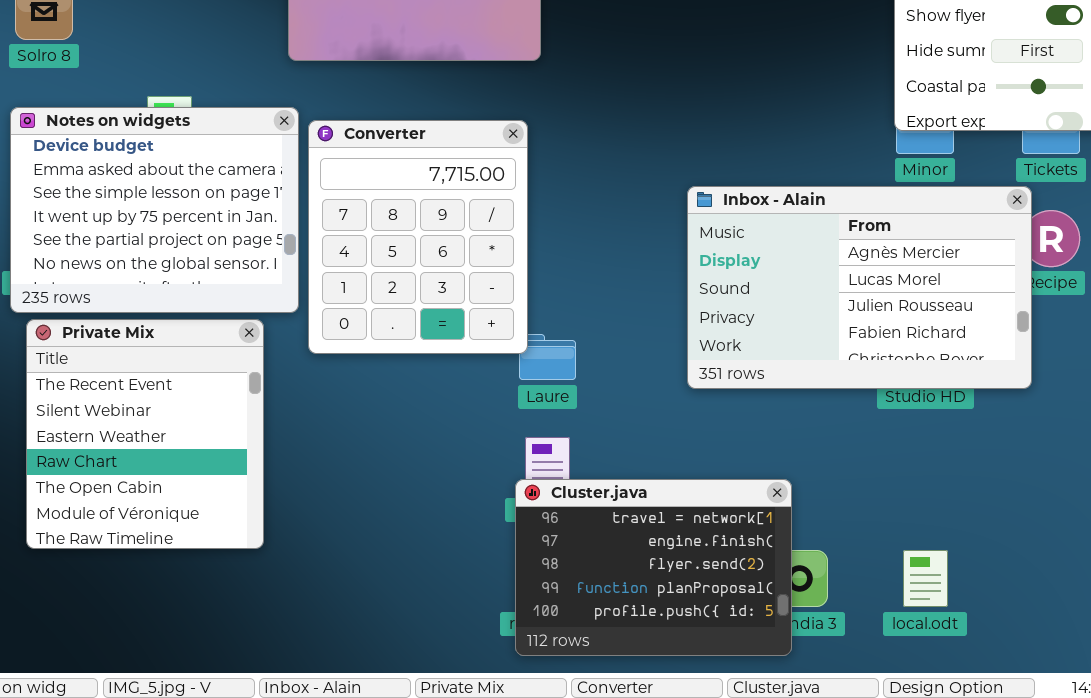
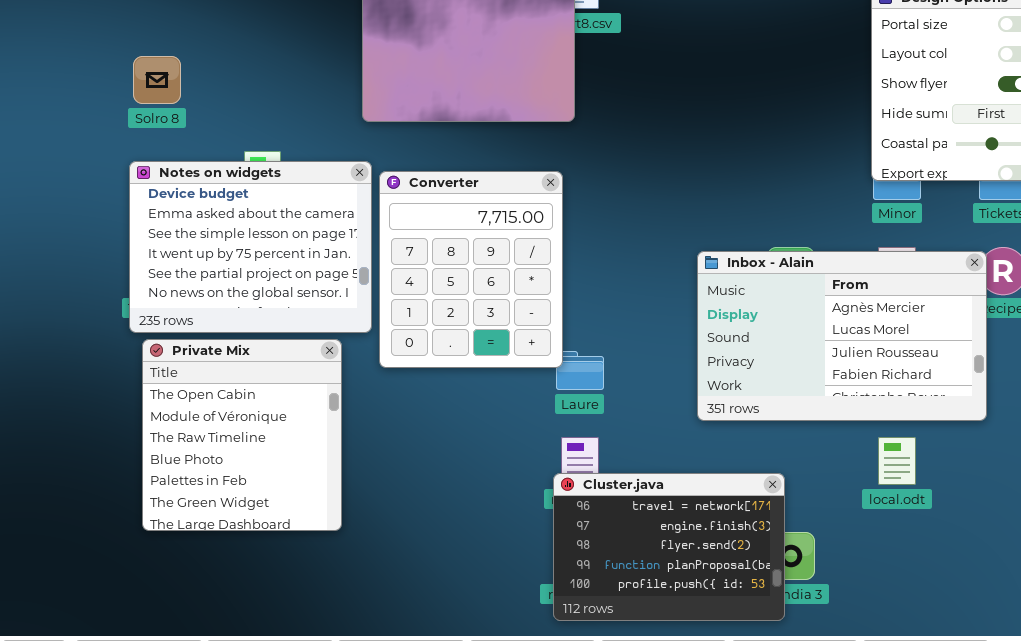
Inbox - Alain: [687,186,1032,389] -> [697,251,987,421], moved
Private Mix: [26,319,264,549] -> [142,339,342,531], scrolled down 4 rows
local.odt: [903,550,948,607] -> [878,437,916,485], moved

